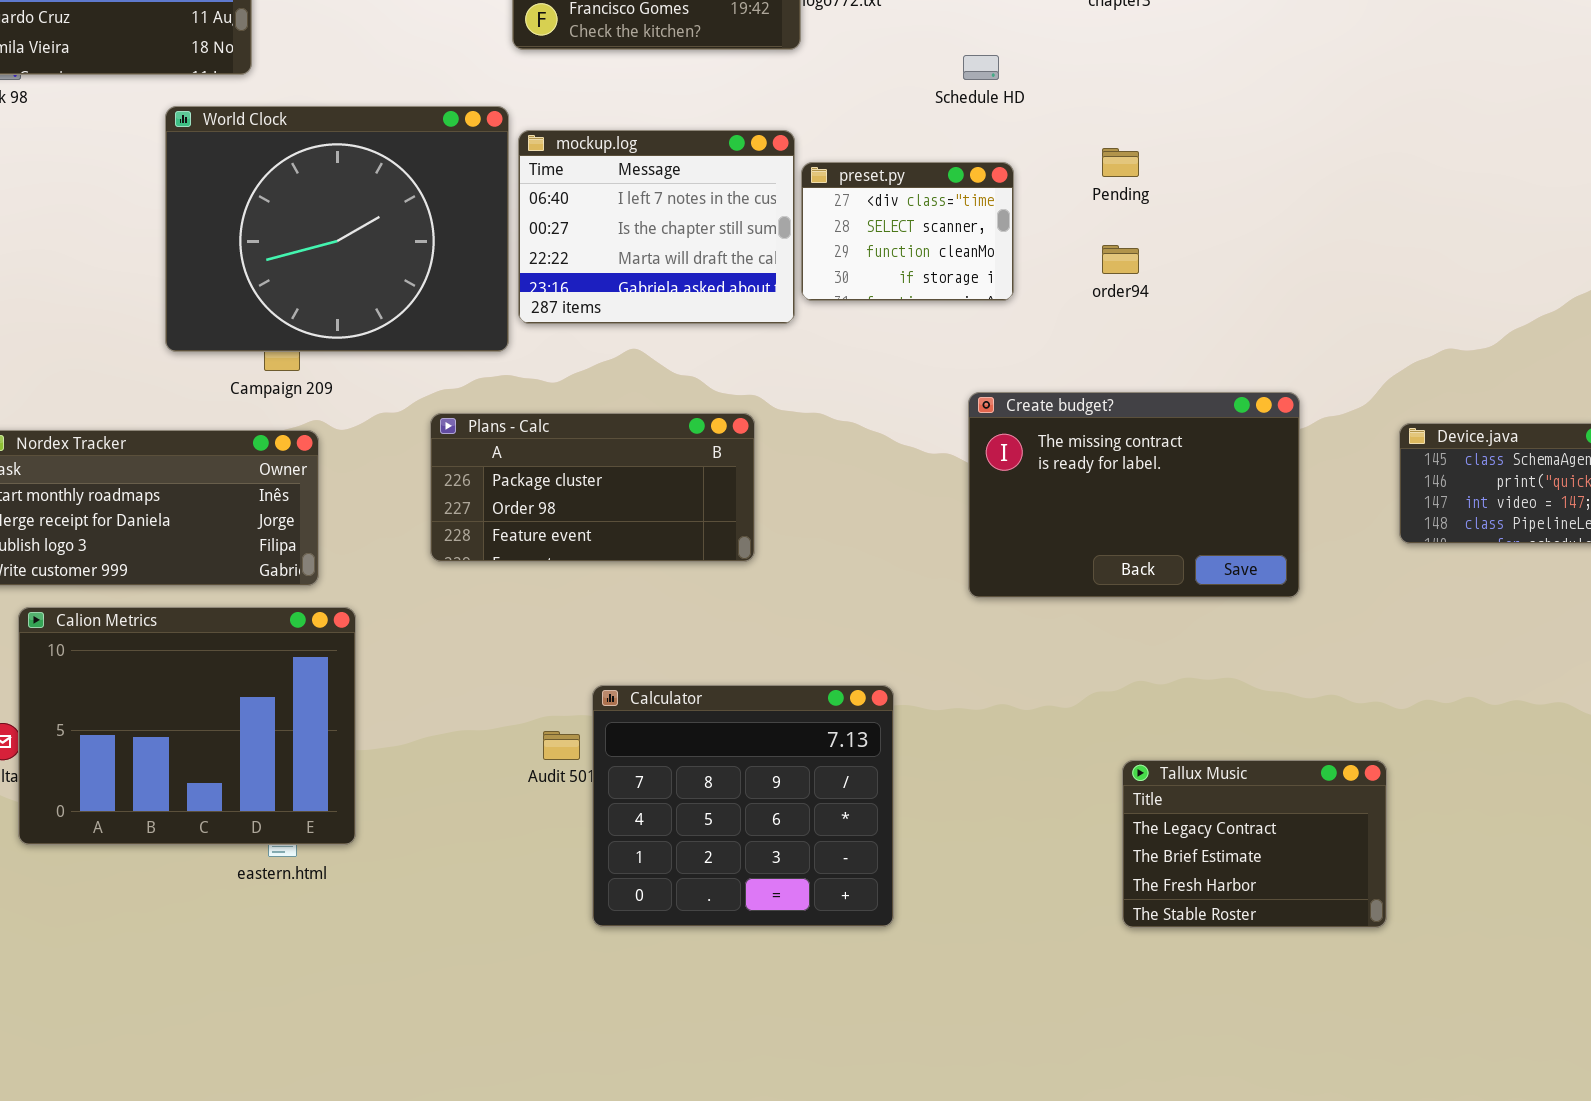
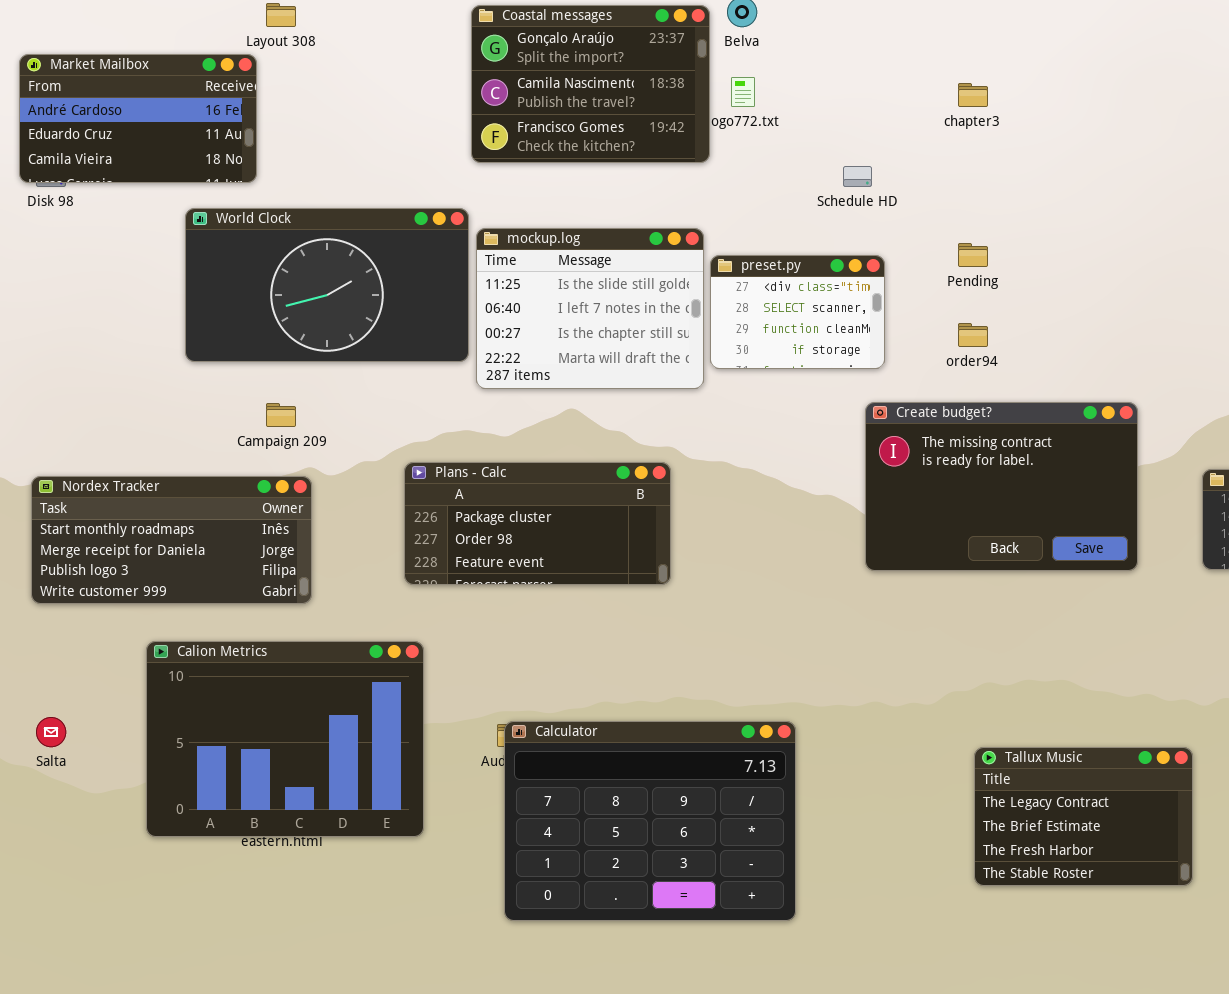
World Clock: [165,106,509,352] -> [185,208,469,362], resized
mockup.log: [518,130,795,324] -> [476,228,704,389], scrolled up 1 row
Create budget?: [968,392,1300,598] -> [865,402,1138,571], moved
Calion Metrics: [18,607,356,845] -> [146,641,424,837], moved
Calculator: [592,685,894,927] -> [504,721,796,921], moved, resized

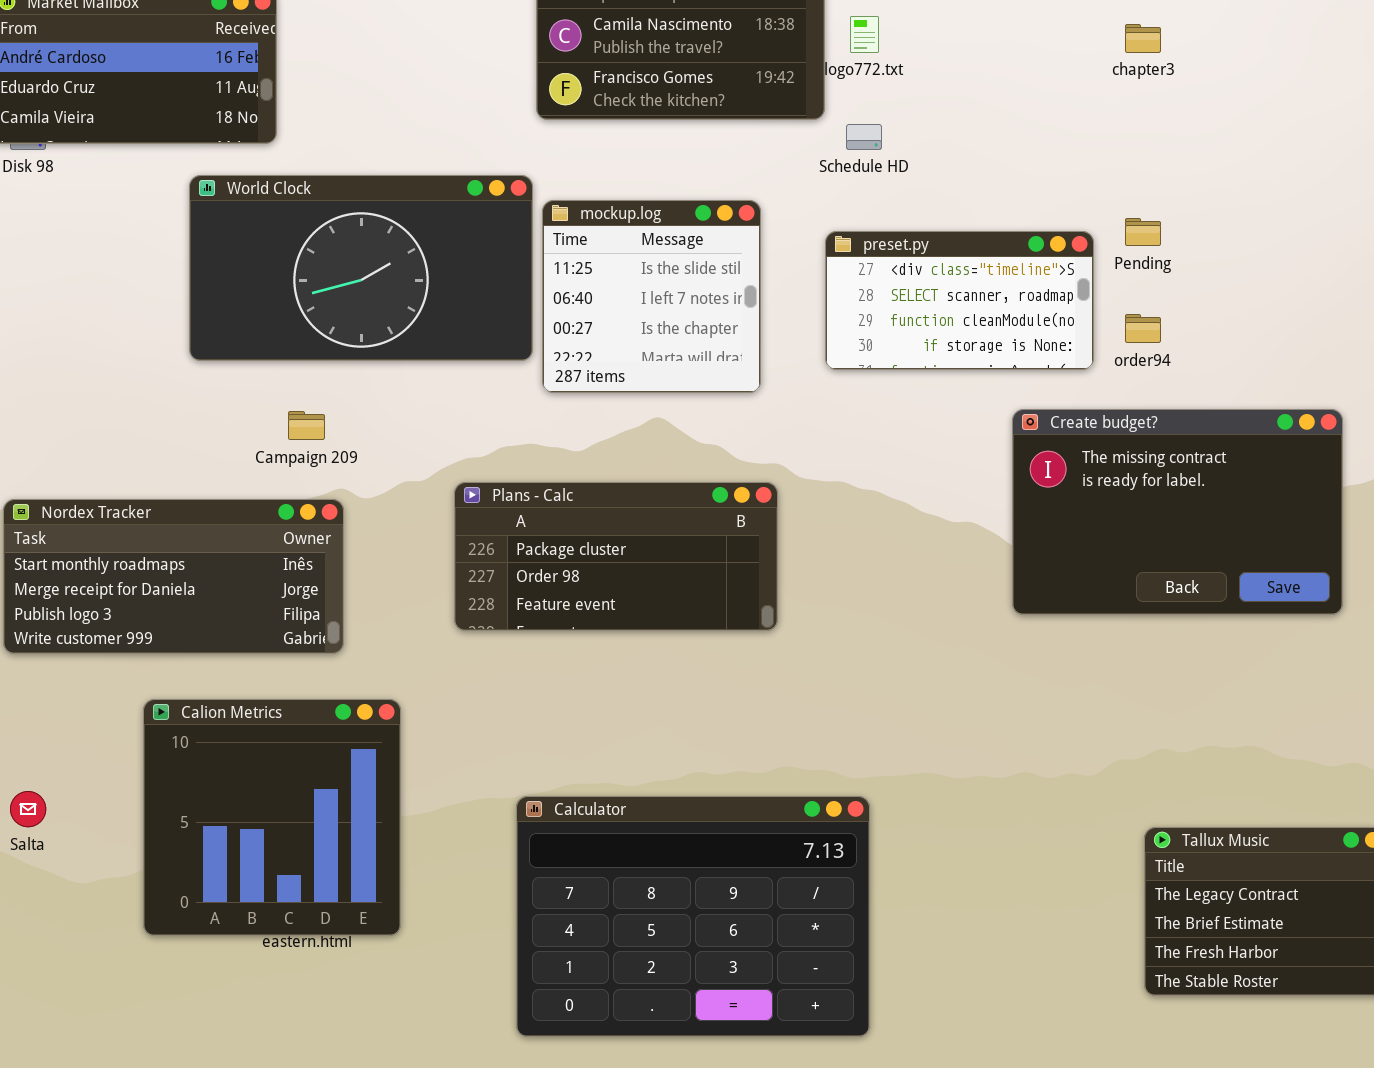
Schedule HD: [843,166,872,187] -> [846,124,882,150], moved
mockup.log: [476,228,704,389] -> [542,200,761,393], resized
preset.py: [710,255,885,369] -> [825,231,1094,370], resized
Calion Metrics: [146,641,424,837] -> [143,699,401,936], resized
Calculator: [504,721,796,921] -> [516,796,870,1037], moved

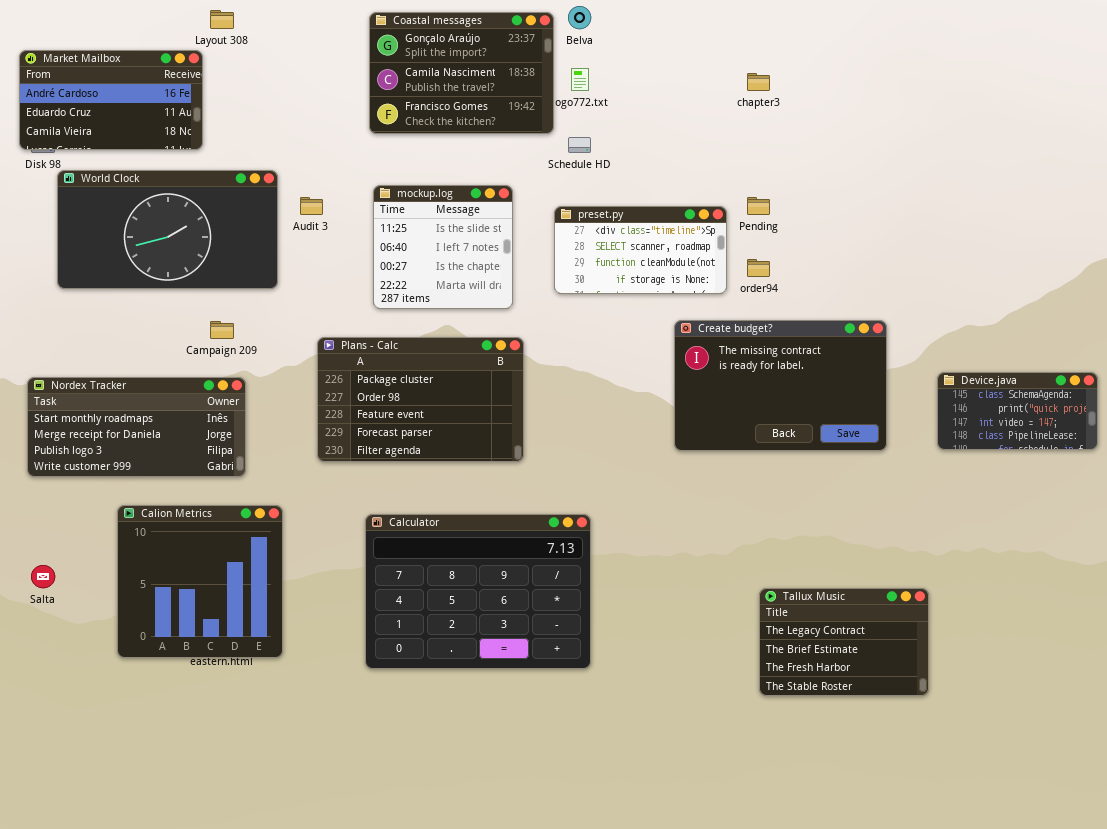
World Clock: [189,175,533,361] -> [57,170,278,289], moved
Plans - Calc: [454,482,778,631] -> [317,337,524,462], resized
Calculator: [516,796,870,1037] -> [365,514,591,669], moved

